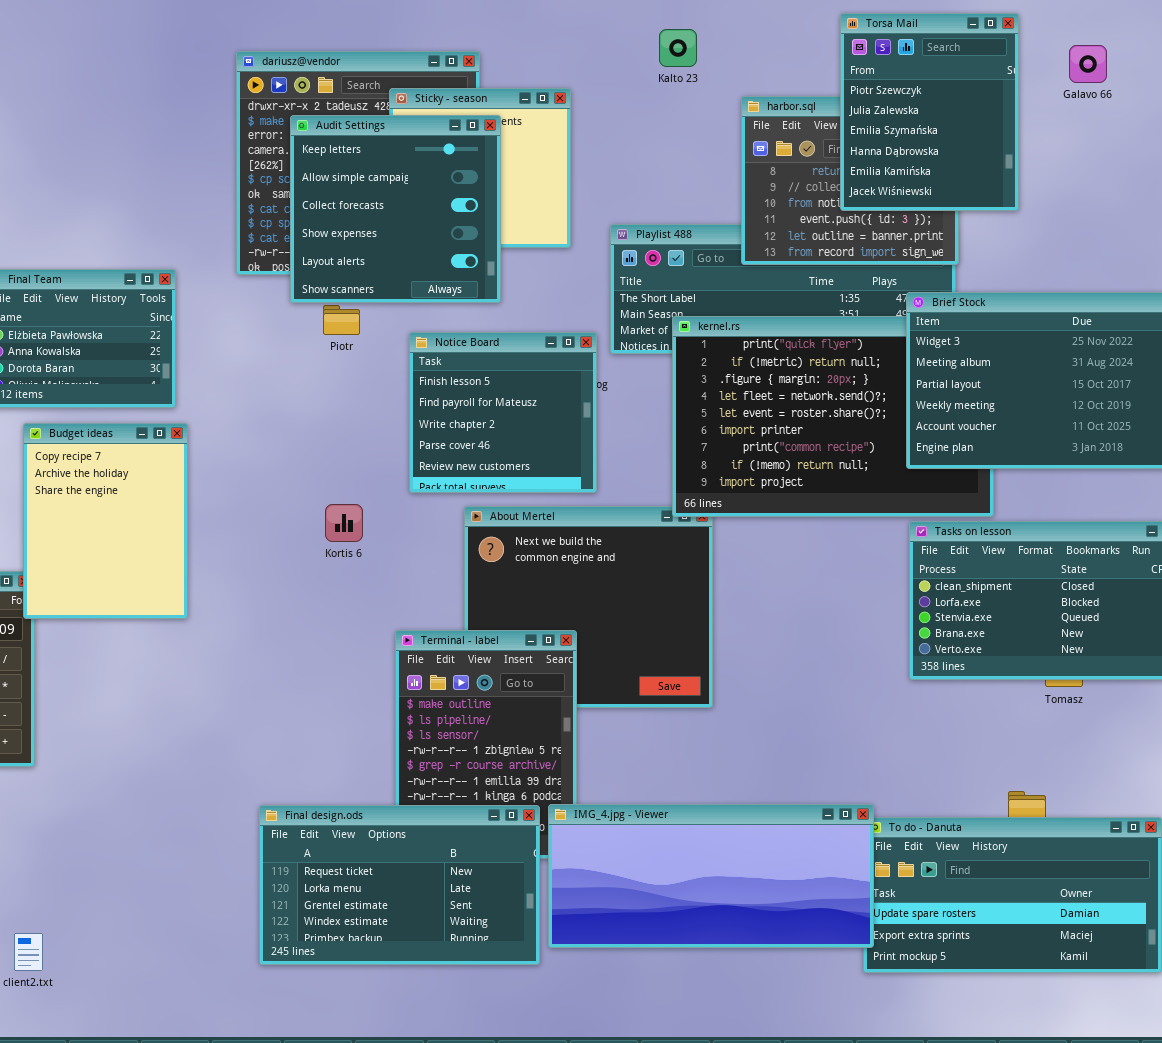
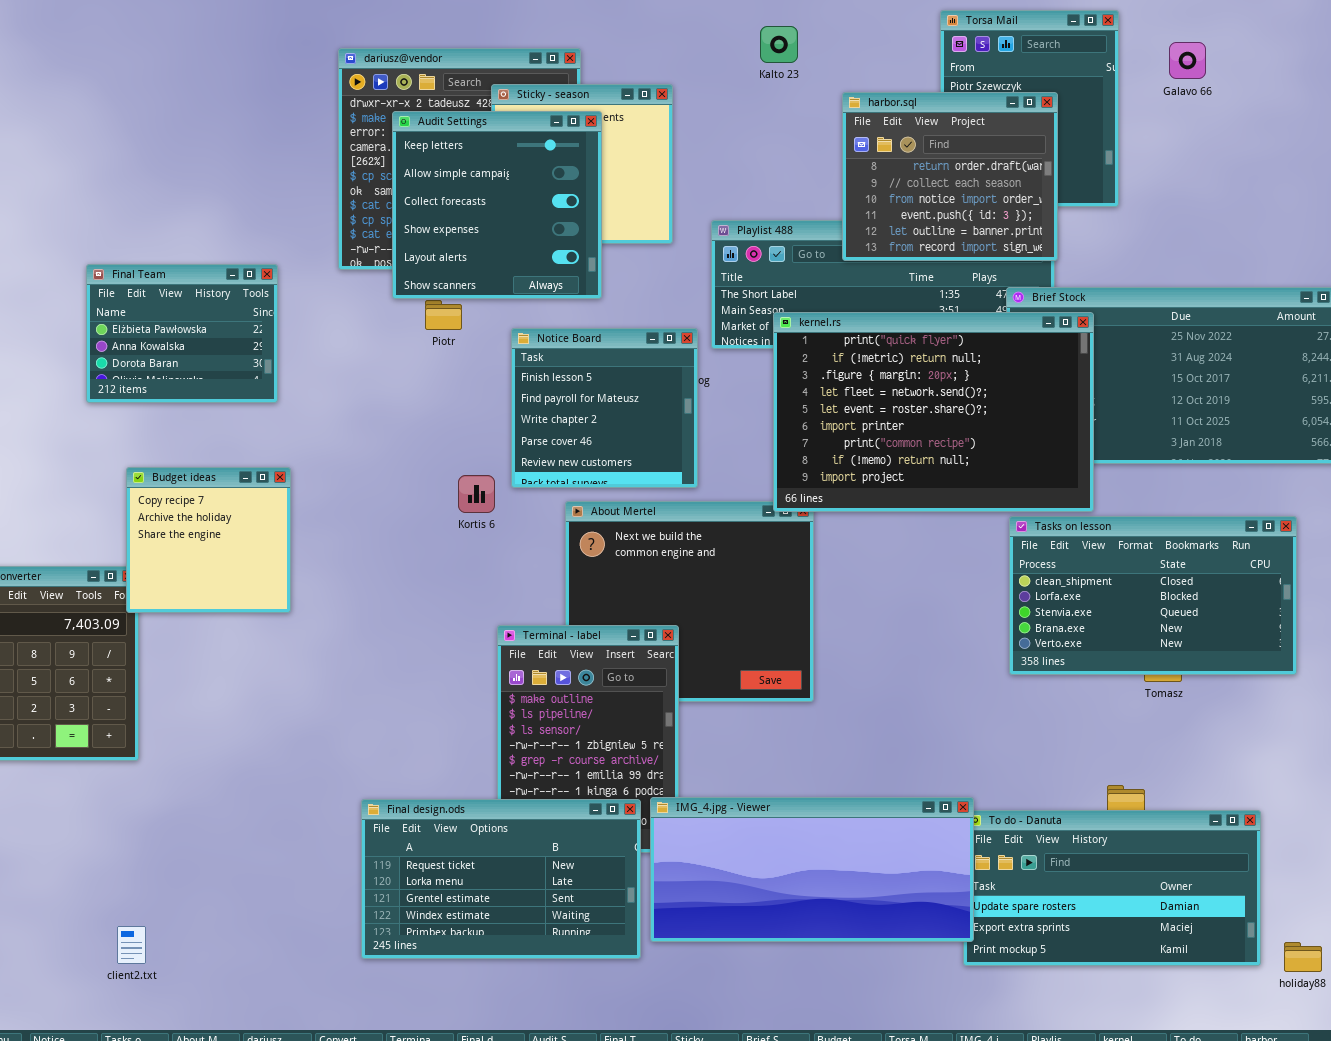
harbor.sql: [741,96,959,265] -> [842,92,1058,261], raised
kernel.rs: [672,316,994,517] -> [773,312,1094,512], raised
Budget ideas: [23,423,188,619] -> [126,467,291,613], resized
Kortis 6: [325,504,363,542] -> [458,475,495,513], moved

